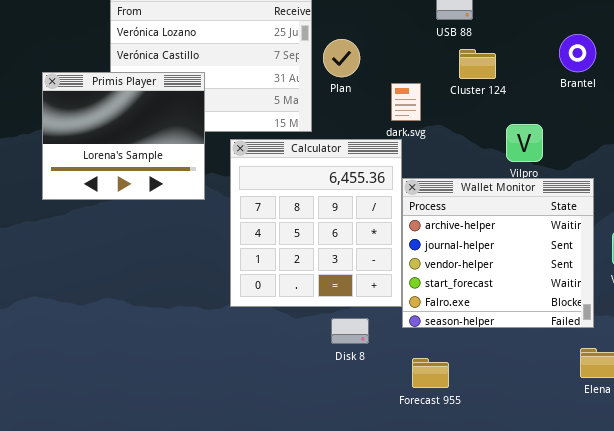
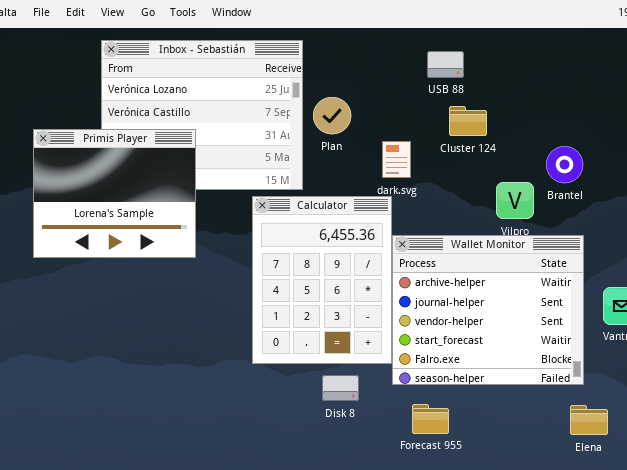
Brantel: [559,34,596,72] -> [546,146,583,183], moved
Calculator: [230,139,402,307] -> [252,196,392,364], resized
Forecast 955: [412,358,449,388] -> [412,404,449,434], moved

